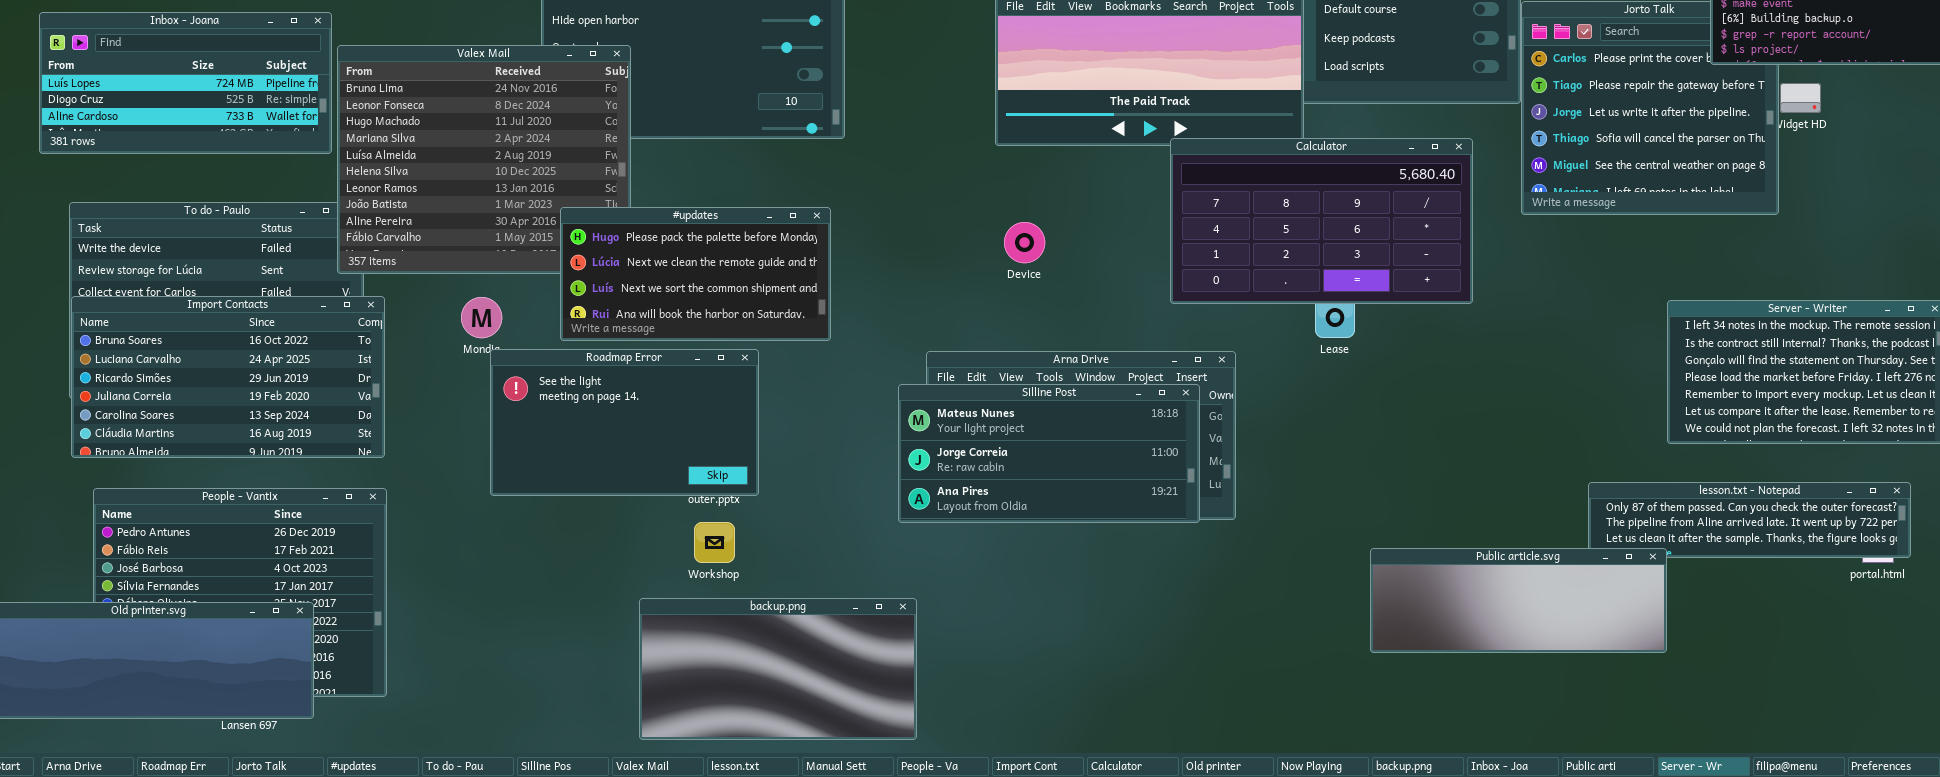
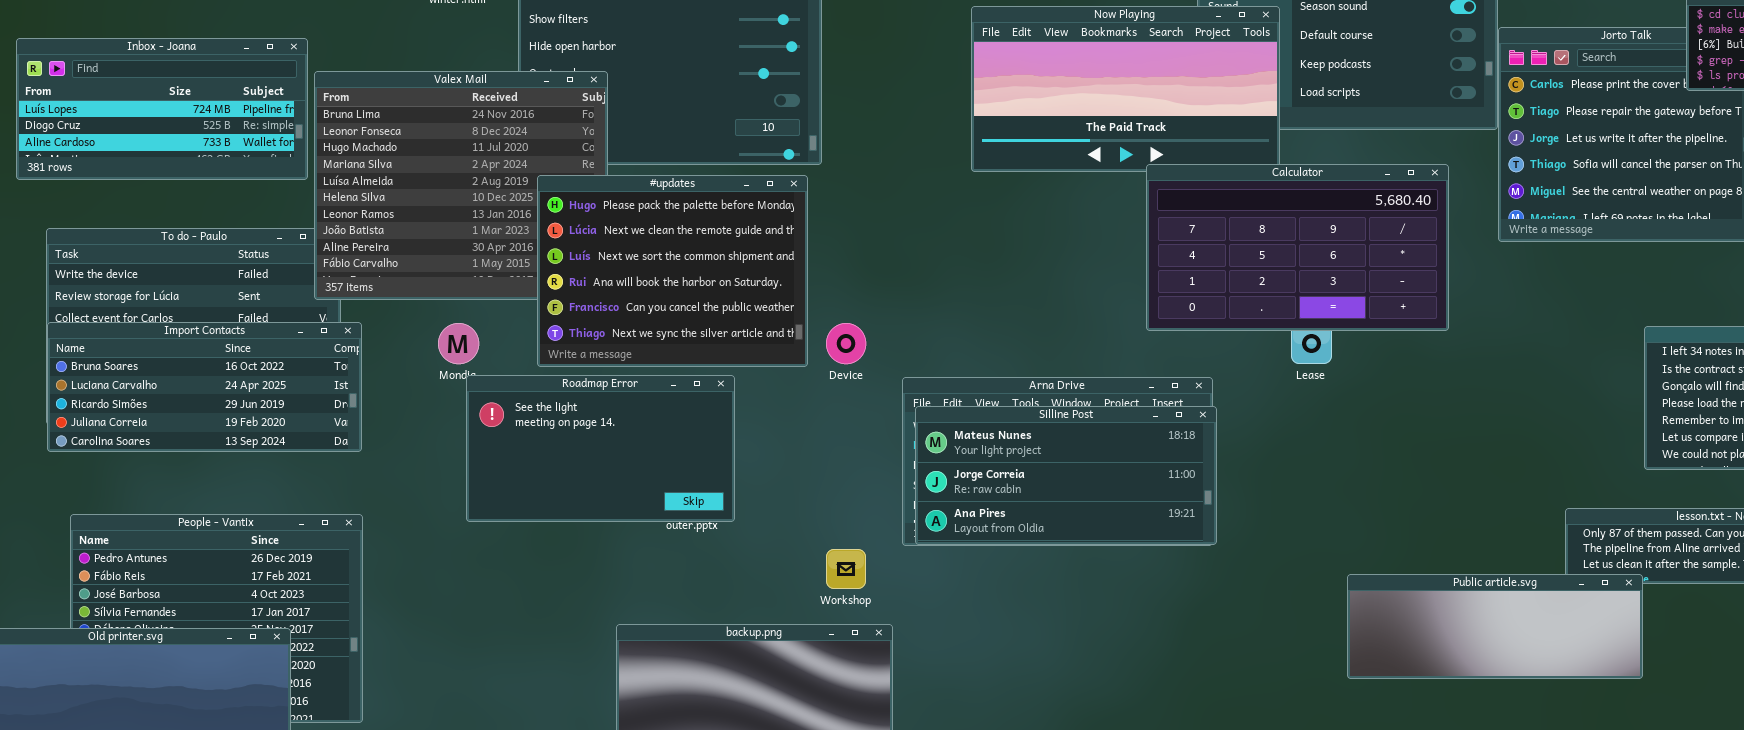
#updates: [560,207,831,341] -> [537,175,808,367], resized
Device: [1004,222,1045,263] -> [826,323,866,364], moved
Import Contacts: [71,296,385,458] -> [47,322,362,452], resized
Silline Post: [898,384,1200,523] -> [915,406,1217,545], moved
Workshop: [694,522,735,563] -> [826,549,866,589], moved

